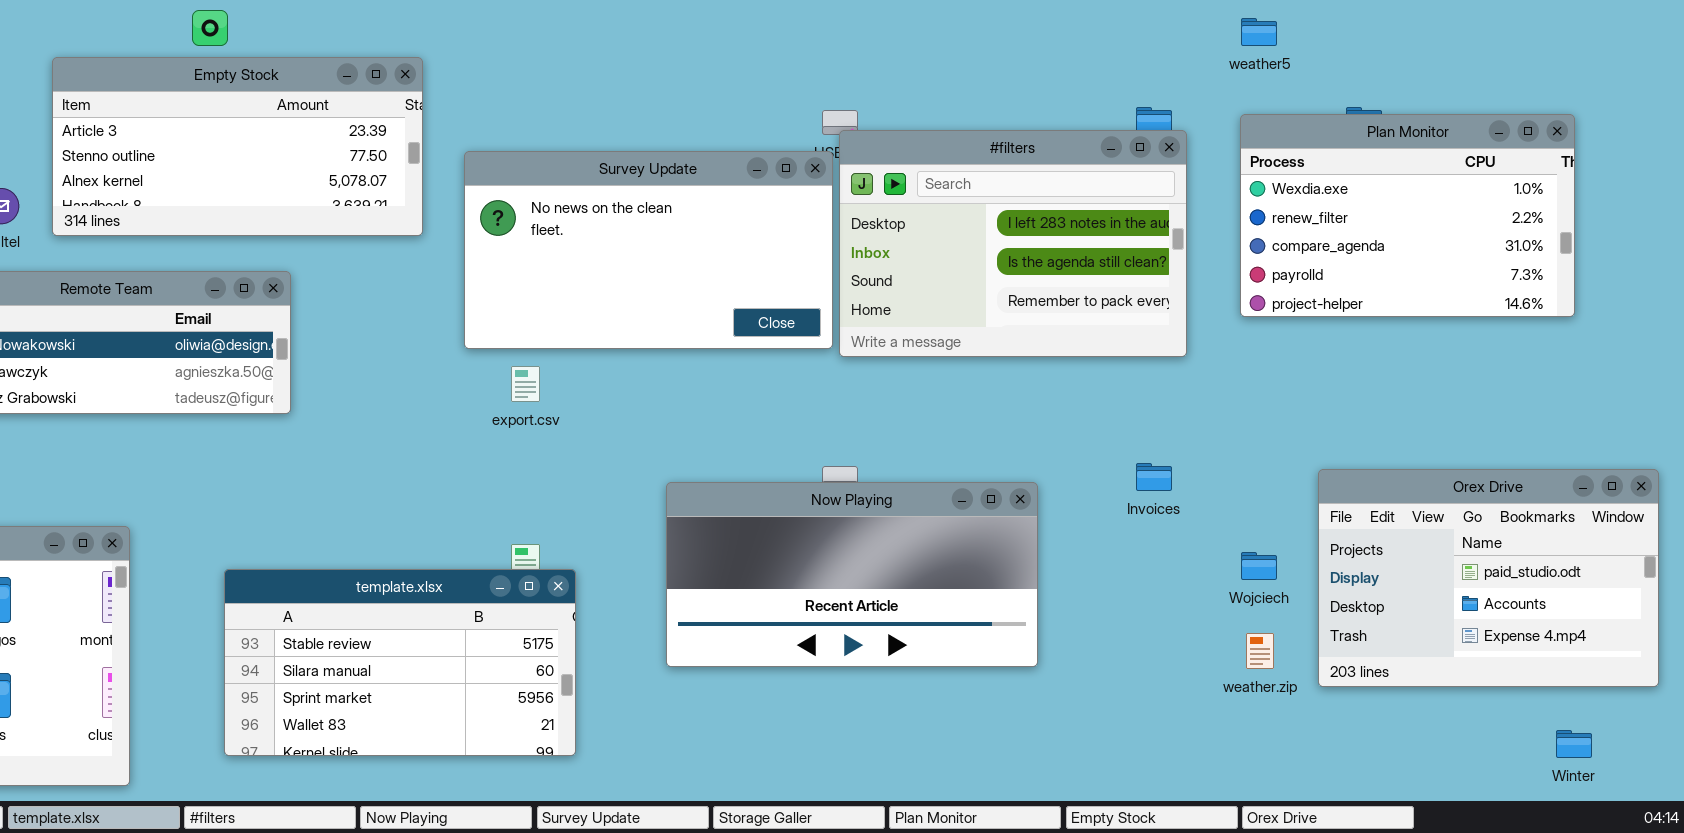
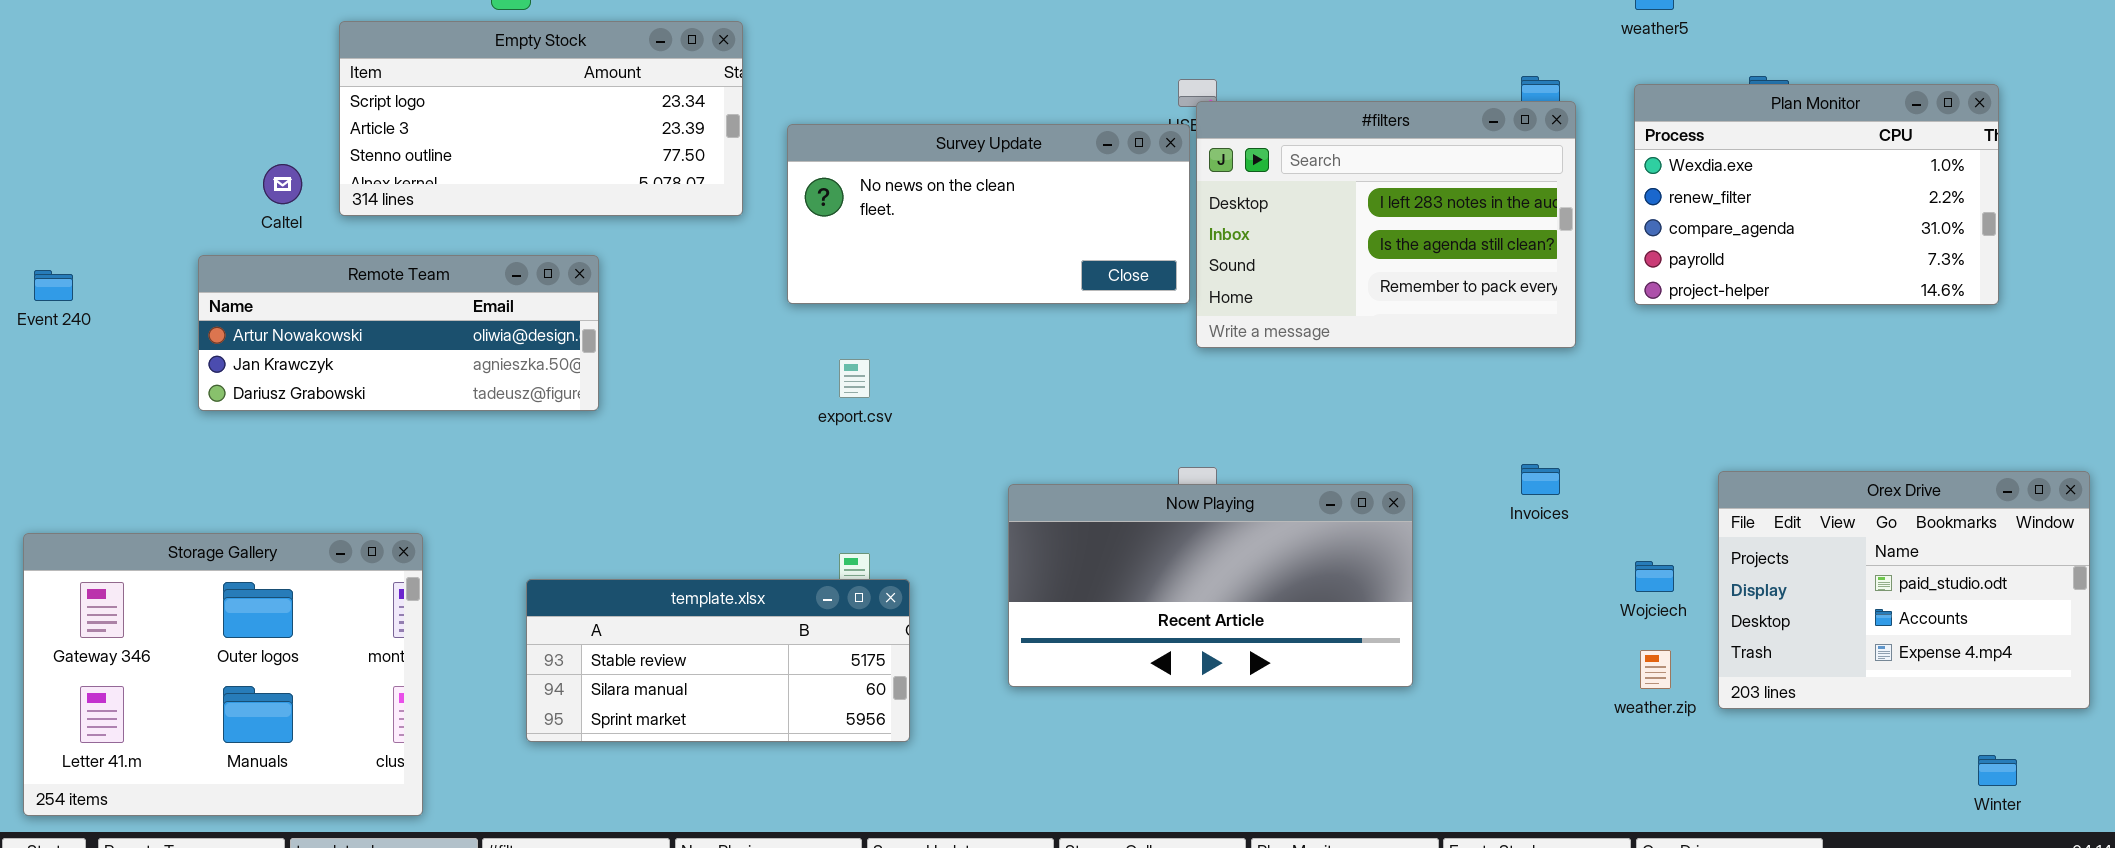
Empty Stock: [52,57,423,236] -> [339,21,743,216], scrolled up 1 row
Survey Update: [464,151,833,349] -> [787,124,1190,304], resized
template.xlsx: [224,569,576,756] -> [526,579,910,742], resized

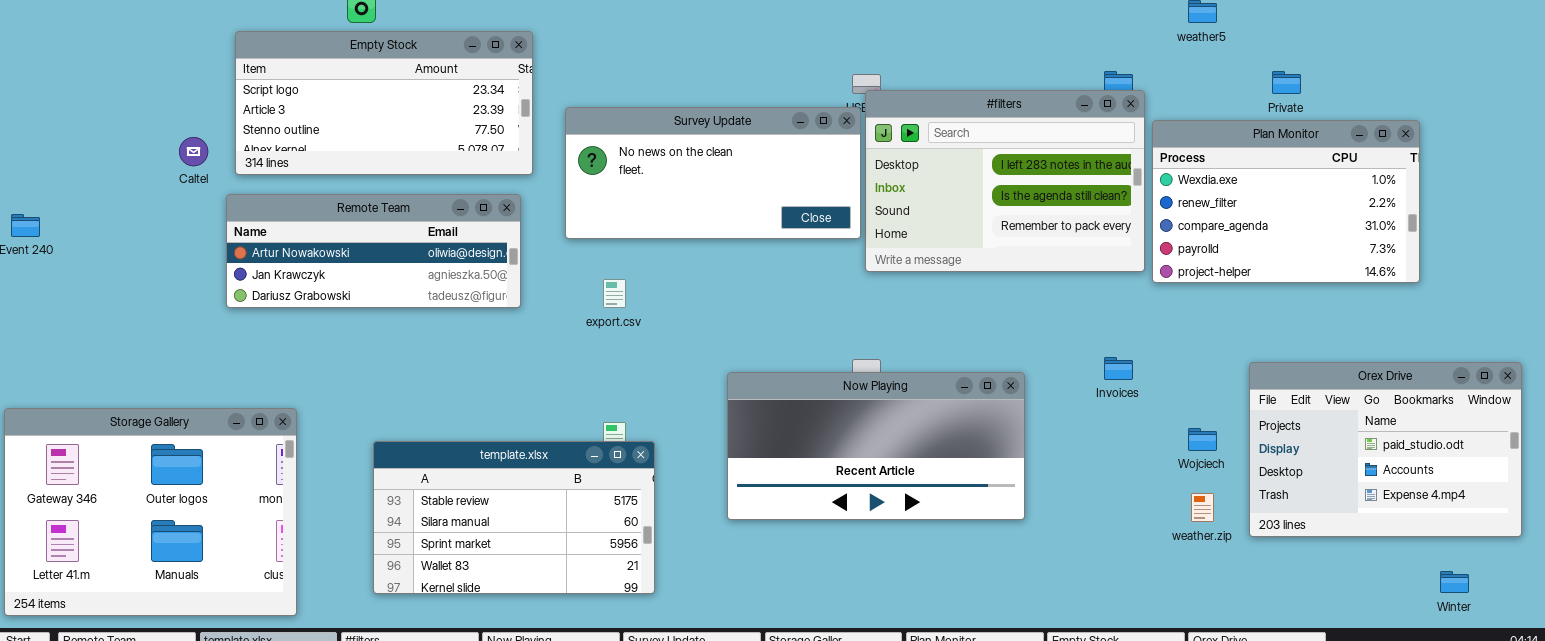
Plan Monitor: [1634,84,1999,305] -> [1152,120,1420,283], moved
Remote Team: [198,255,599,411] -> [226,194,521,308], moved
template.xlsx: [526,579,910,742] -> [373,441,655,594], resized

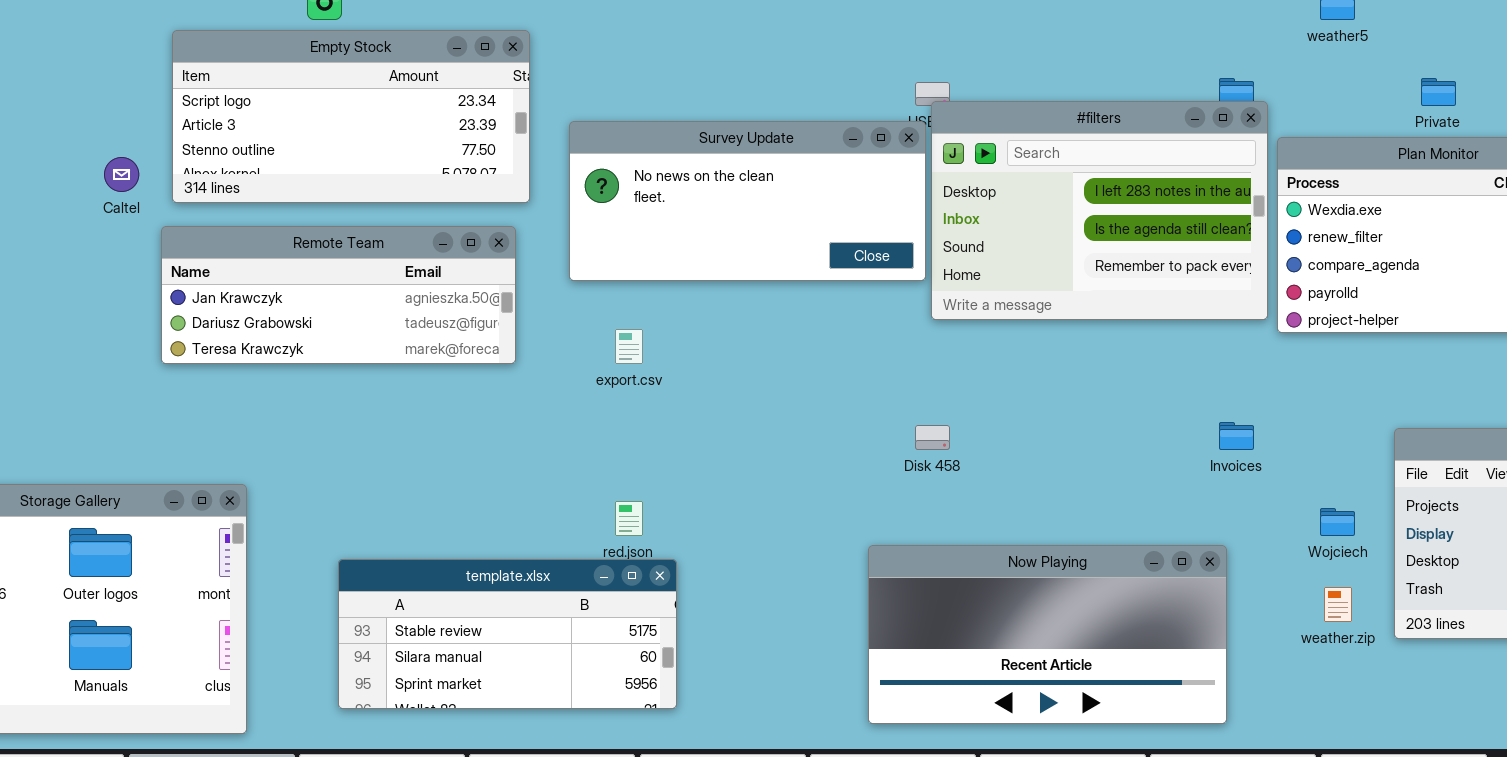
Remote Team: [226,194,521,308] -> [161,226,516,364], scrolled down 1 row
Now Playing: [727,372,1025,520] -> [868,545,1227,724], moved
template.xlsx: [373,441,655,594] -> [338,559,677,709], resized

